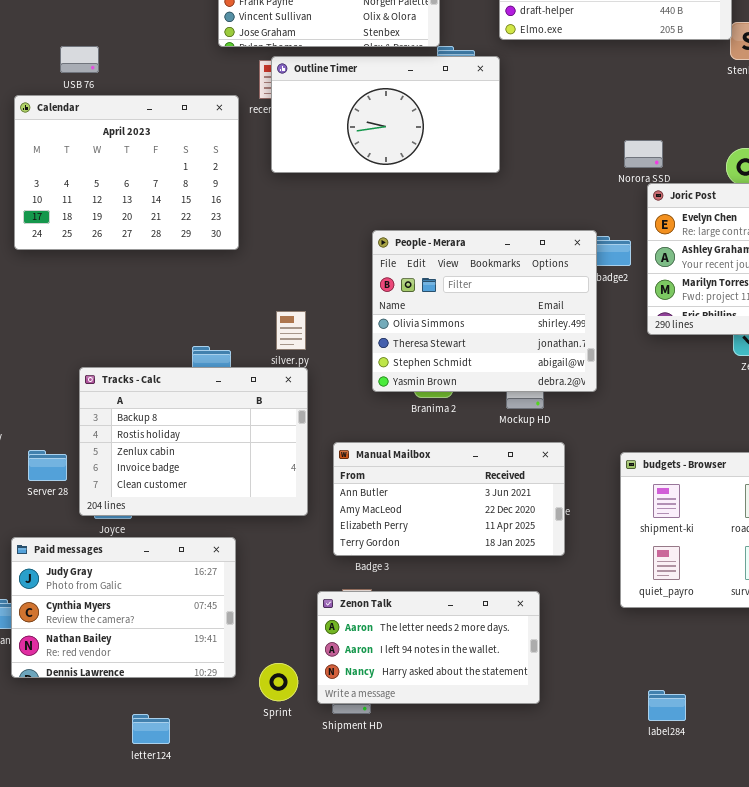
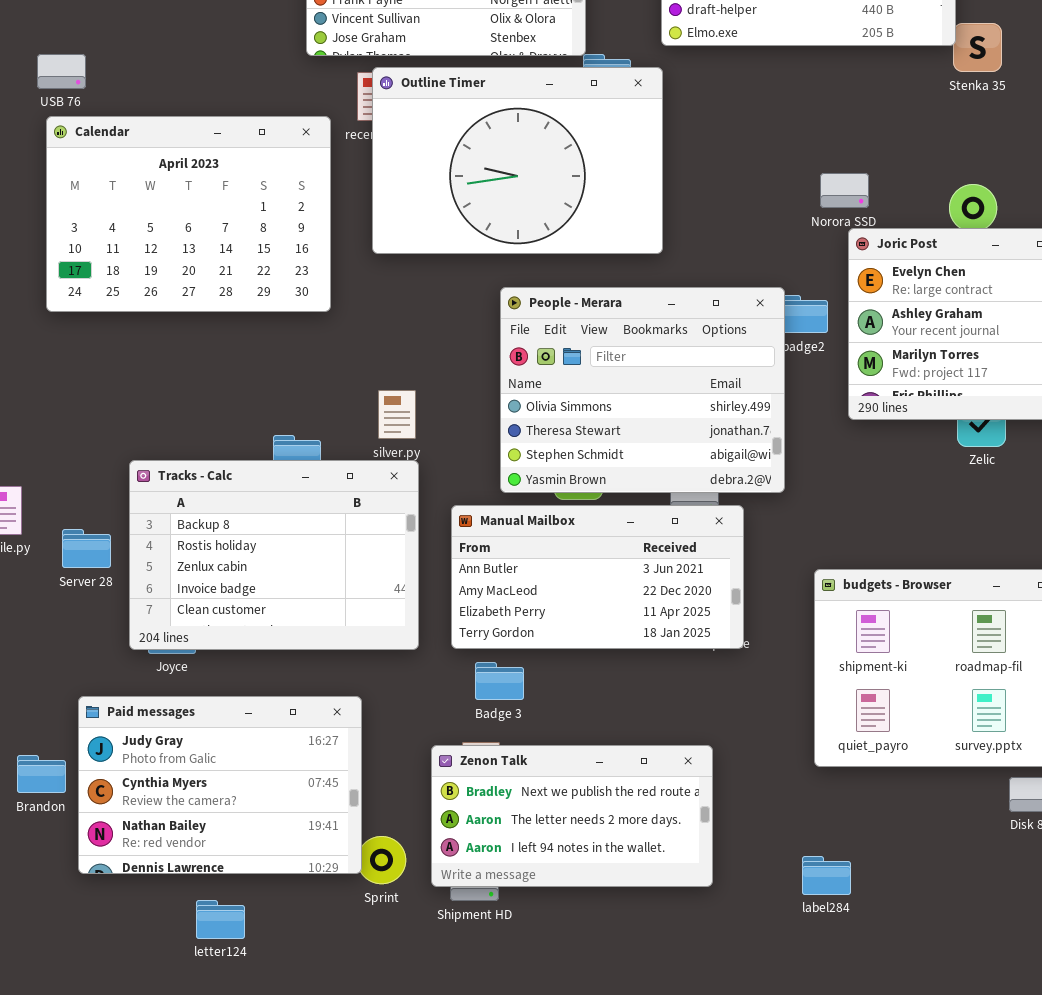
USB 76: [60,46,99,73] -> [37,54,86,89], moved
Outline Timer: [271,56,500,173] -> [372,67,663,254], resized
Manual Mailbox: [333,442,565,556] -> [451,505,744,649], moved
Server 28: [28,450,67,481] -> [62,529,111,568], moved
Paid messages: [11,537,236,678] -> [78,696,362,874], moved
Zenon Talk: [317,591,540,704] -> [431,745,713,887], scrolled up 1 row
label284: [648,690,686,721] -> [802,856,851,895], moved

